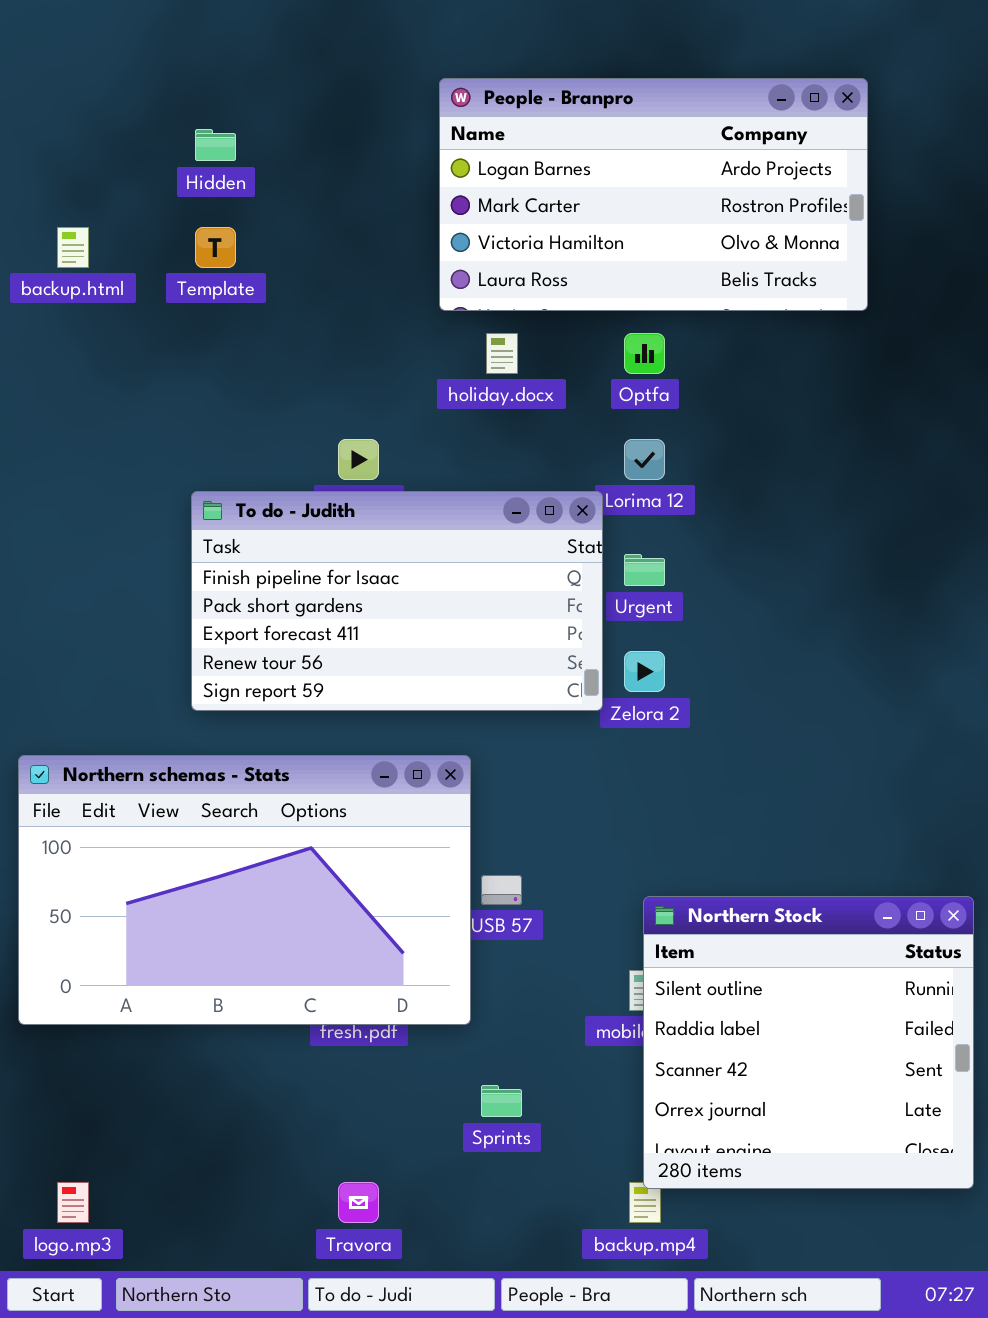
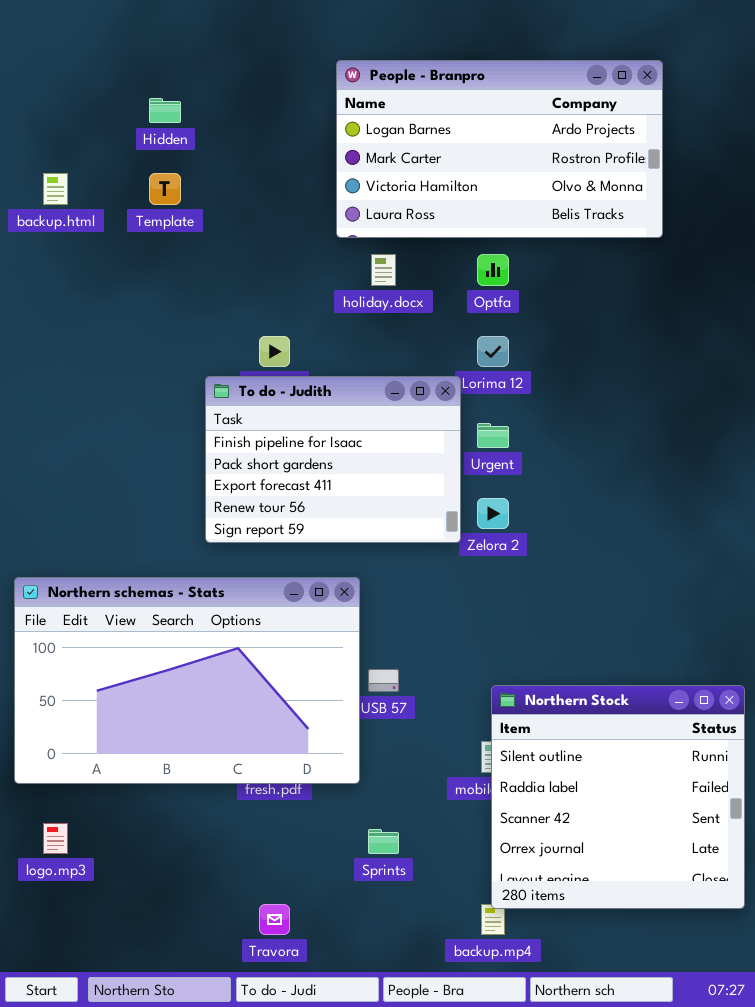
To do - Judith: [191,491,603,711] -> [205,376,461,543], resized
logo.mp3: [57,1182,89,1223] -> [43,823,68,854], moved

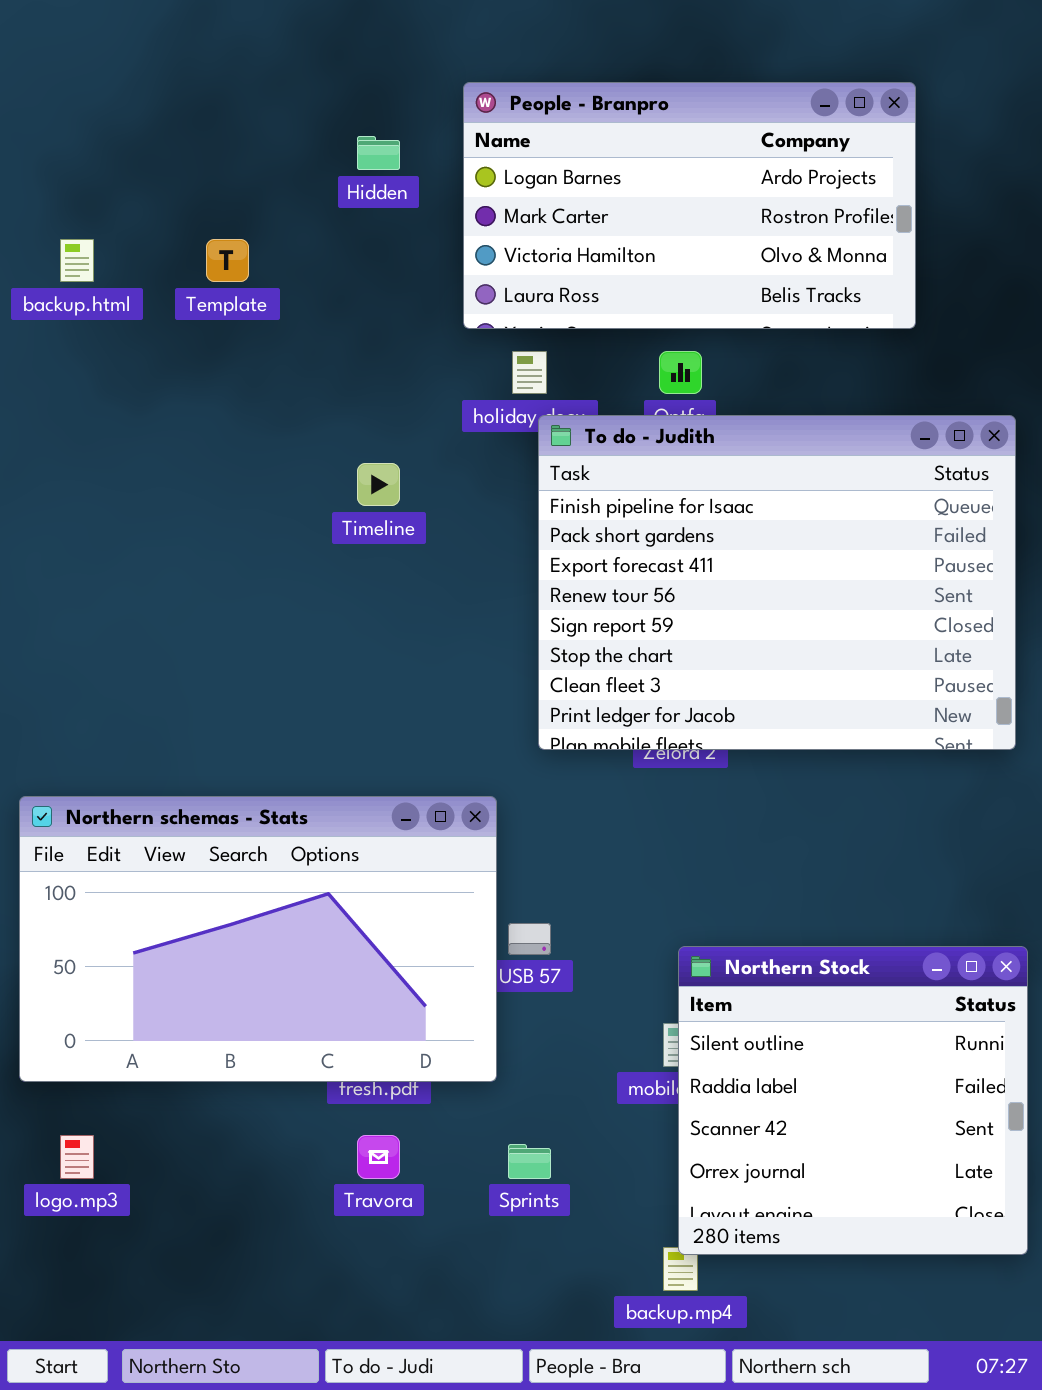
Hidden: [149,98,181,123] -> [357,136,400,170], moved
To do - Judith: [205,376,461,543] -> [538,415,1016,750], moved, resized
Travora: [259,904,290,935] -> [357,1135,400,1179], moved

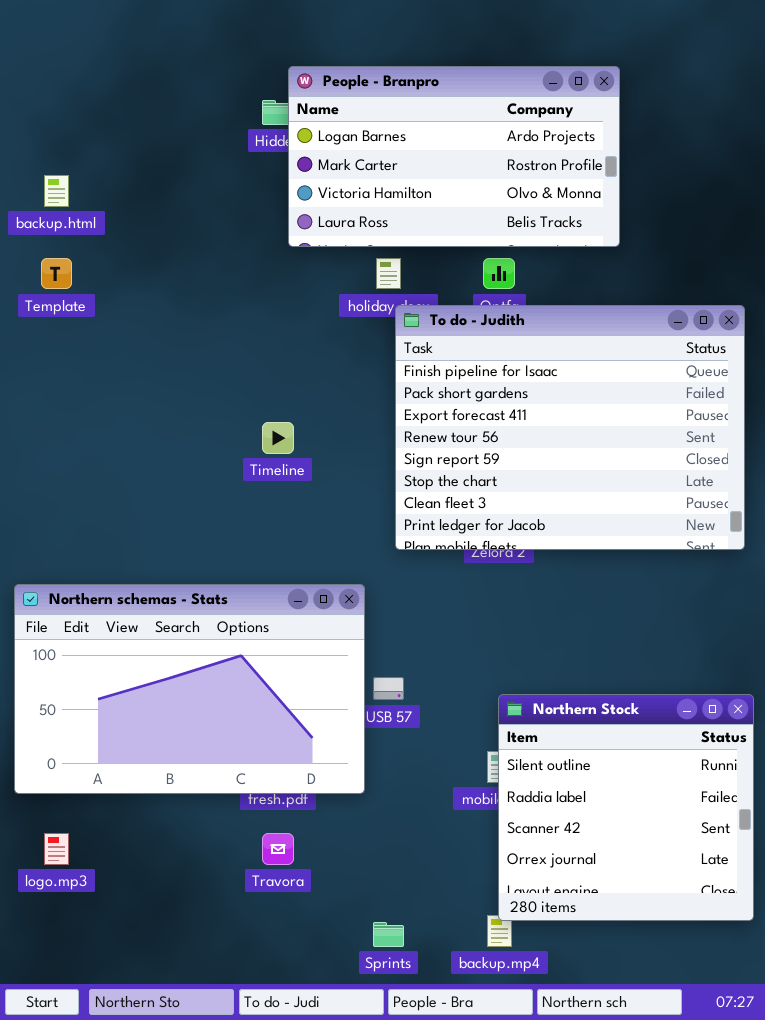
People - Branpro: [463,82,916,329] -> [288,66,620,247], moved
Template: [206,239,249,282] -> [41,258,72,289], moved
Timeline: [357,463,400,506] -> [262,422,294,454], moved
Sprints: [508,1144,551,1179] -> [373,922,404,947], moved

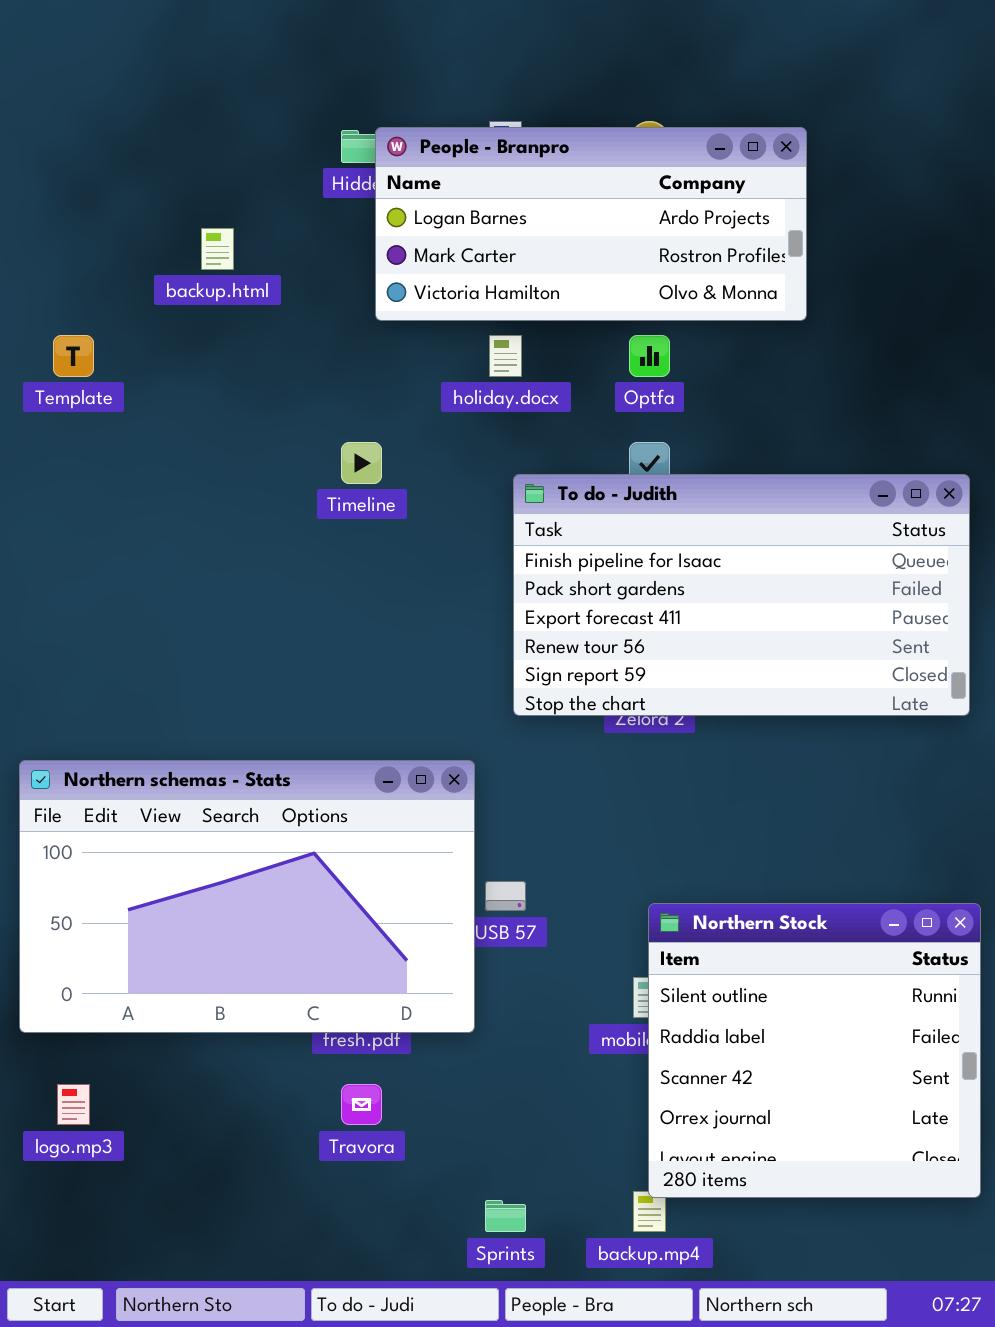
People - Branpro: [288,66,620,247] -> [375,127,807,321], resized
backup.html: [44,175,69,207] -> [201,228,234,270], moved
To do - Judith: [395,305,745,550] -> [513,474,970,716], resized
Timeline: [262,422,294,454] -> [341,442,382,484], moved

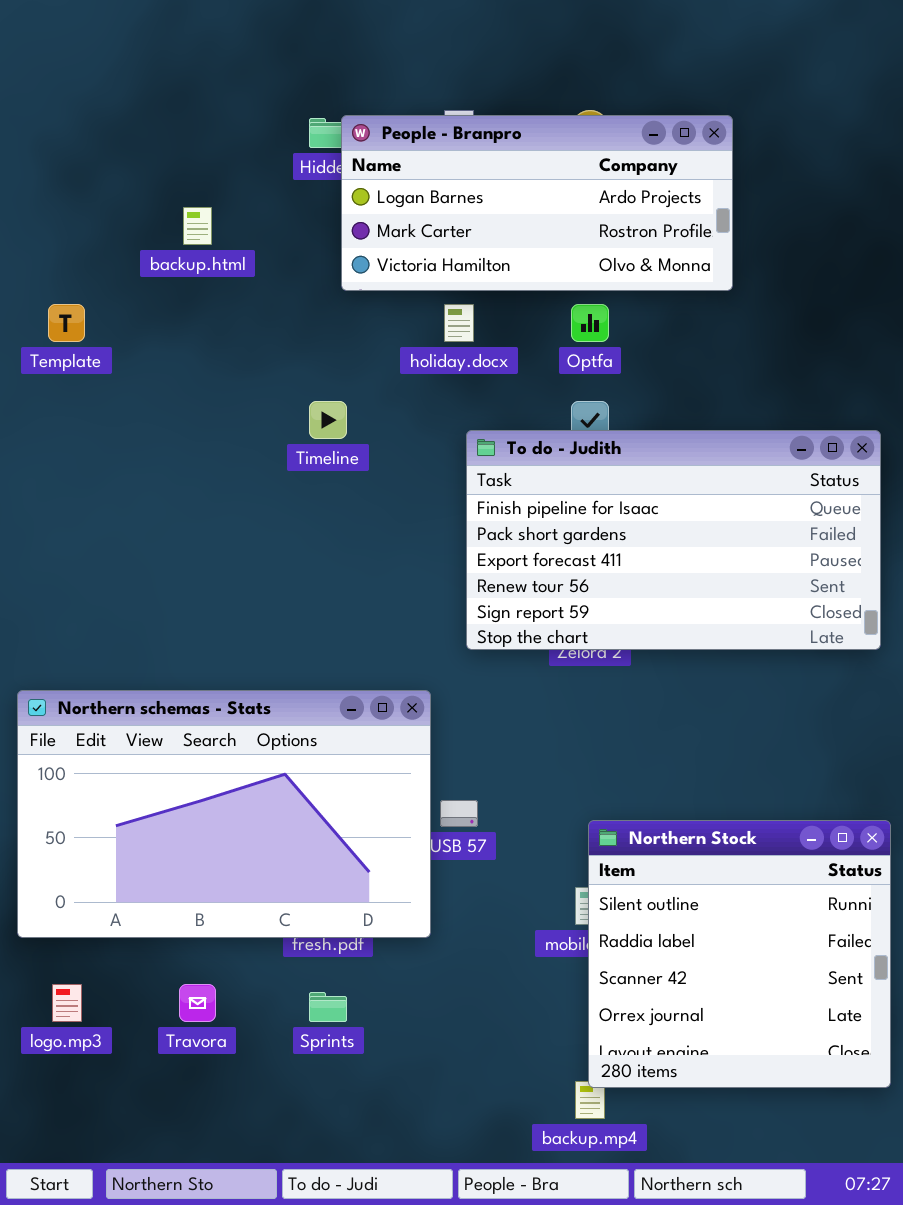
Travora: [341,1084,382,1125] -> [179,984,216,1022], moved
Sprints: [485,1200,526,1232] -> [309,992,347,1022], moved

